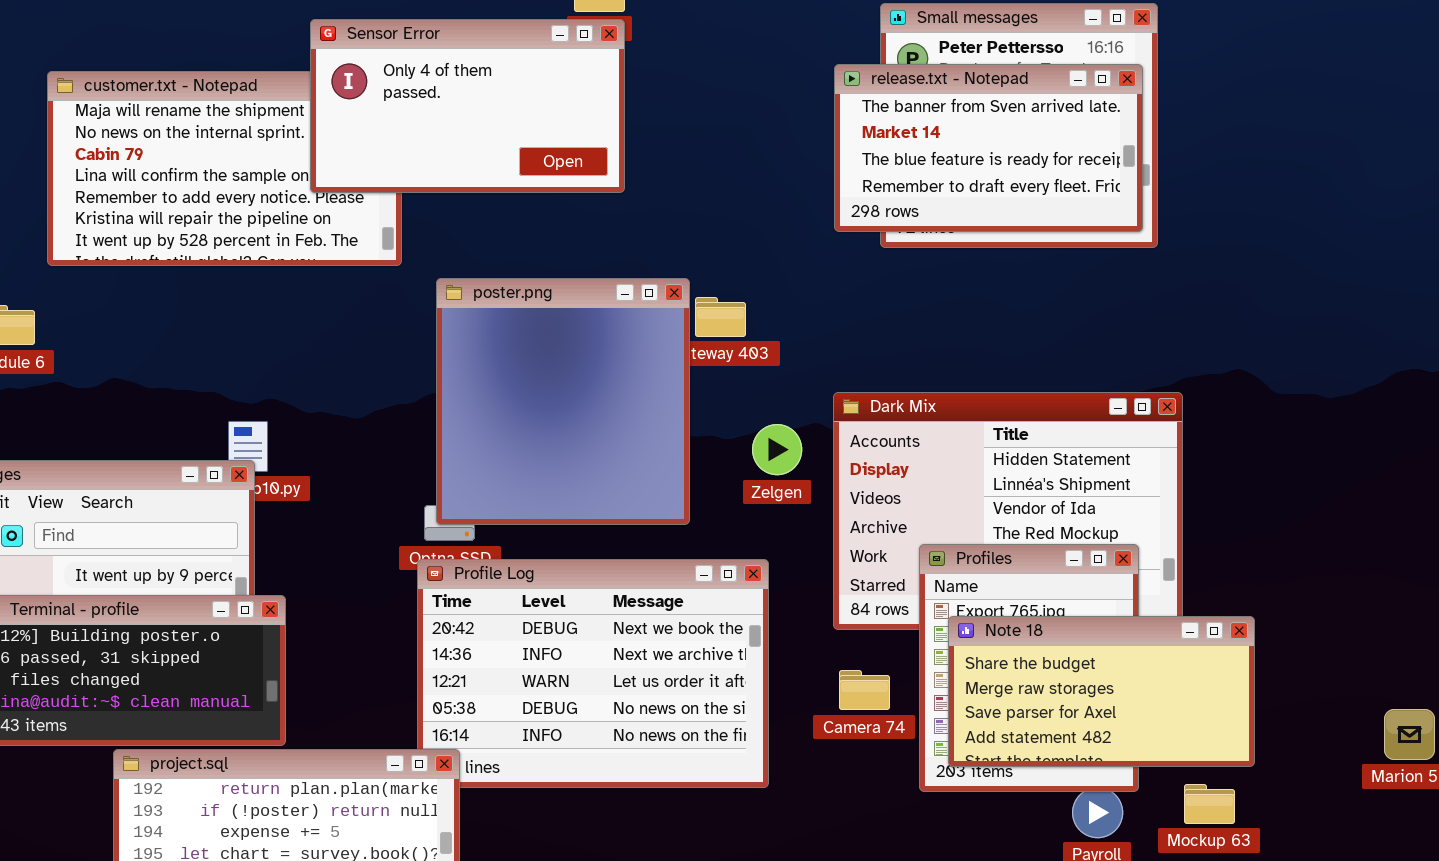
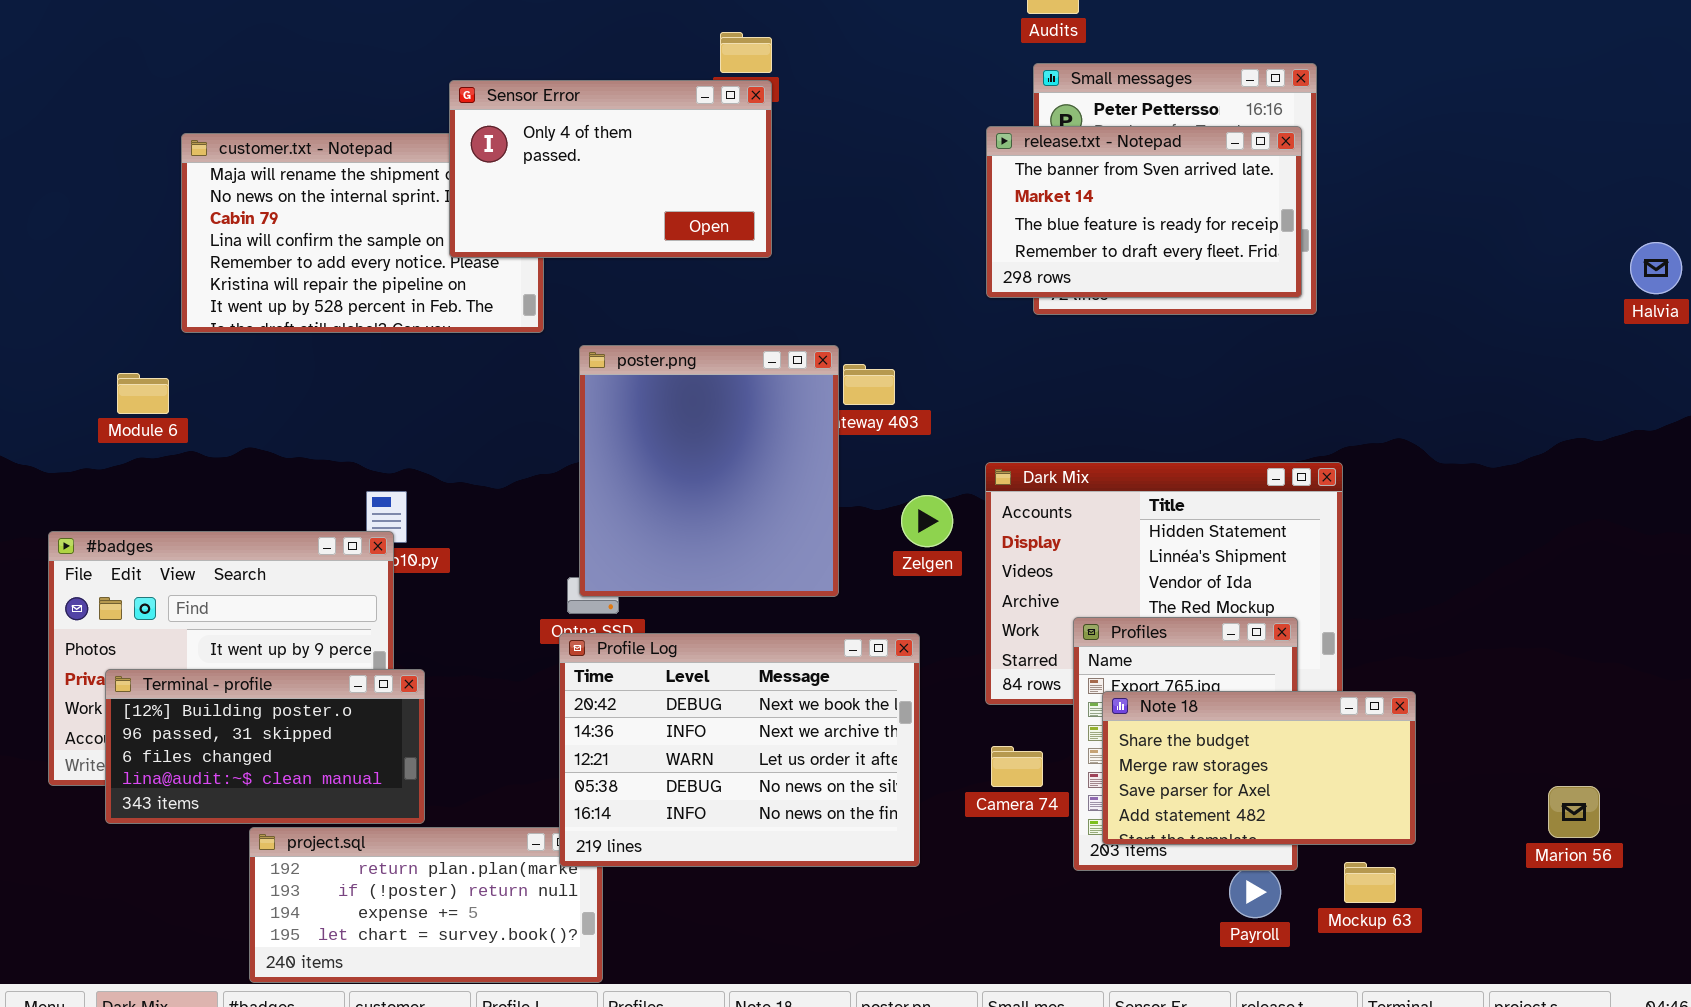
Profile Log: [417,559,769,788] -> [559,633,920,867], raised

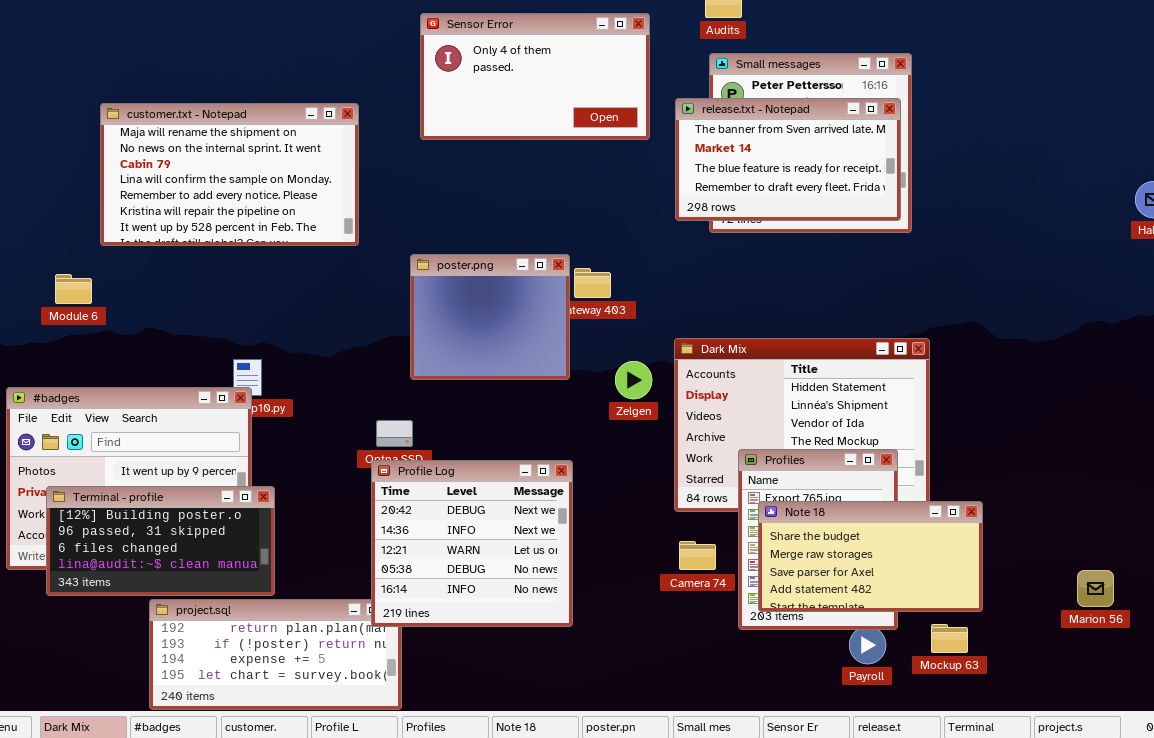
Sensor Error: [449,80,772,258] -> [420,13,650,140], moved
poster.png: [579,345,839,597] -> [410,254,570,380], resized
Profile Log: [559,633,920,867] -> [371,460,573,627], resized

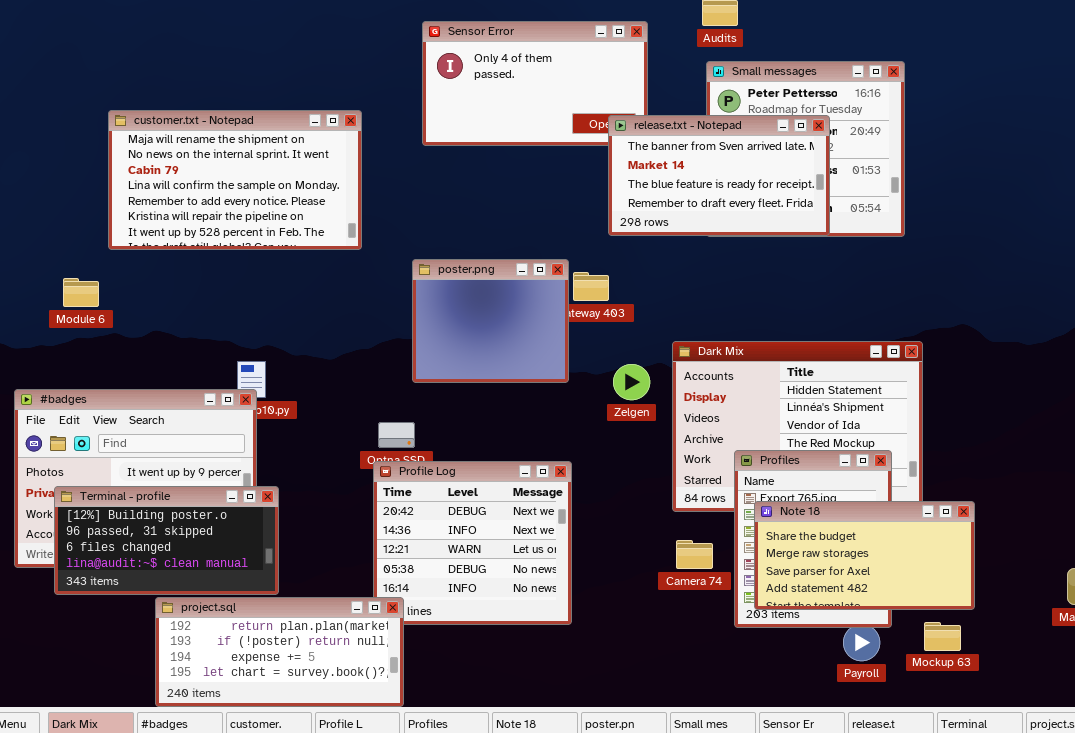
release.txt - Notepad: [675,98,901,221] -> [608,115,830,236], moved
project.sql: [149,599,402,710] -> [155,597,404,707], raised

